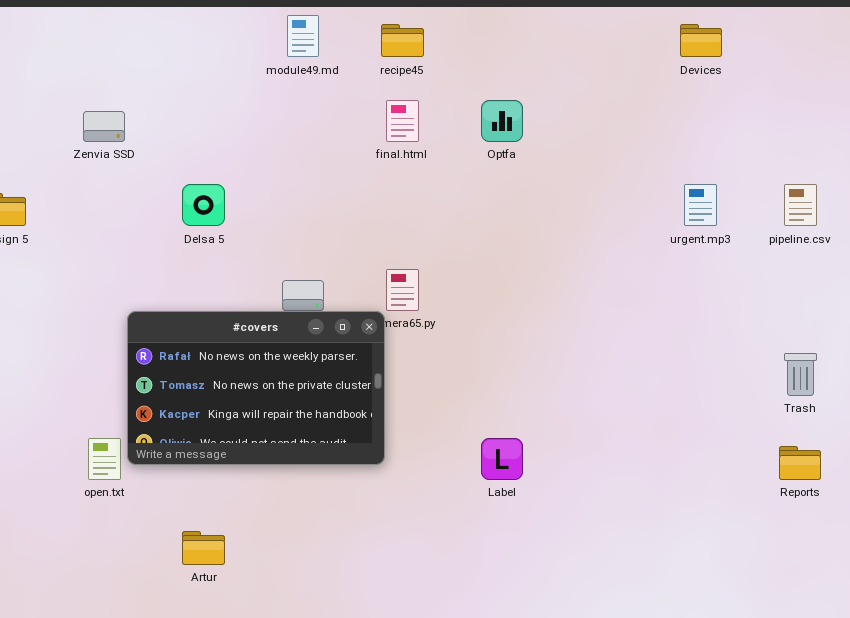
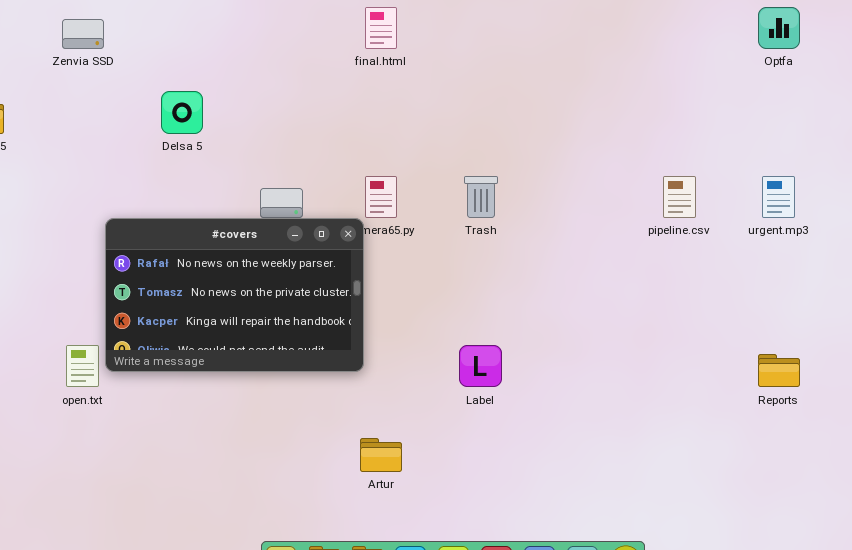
Optfa: [481,100,523,142] -> [758,7,800,49], moved
urgent.mp3: [684,184,717,226] -> [762,176,795,218], moved
pipeline.csv: [784,184,817,226] -> [663,176,696,218], moved
Trash: [784,353,817,396] -> [464,176,498,218], moved
Artur: [182,531,225,565] -> [360,438,402,472], moved

